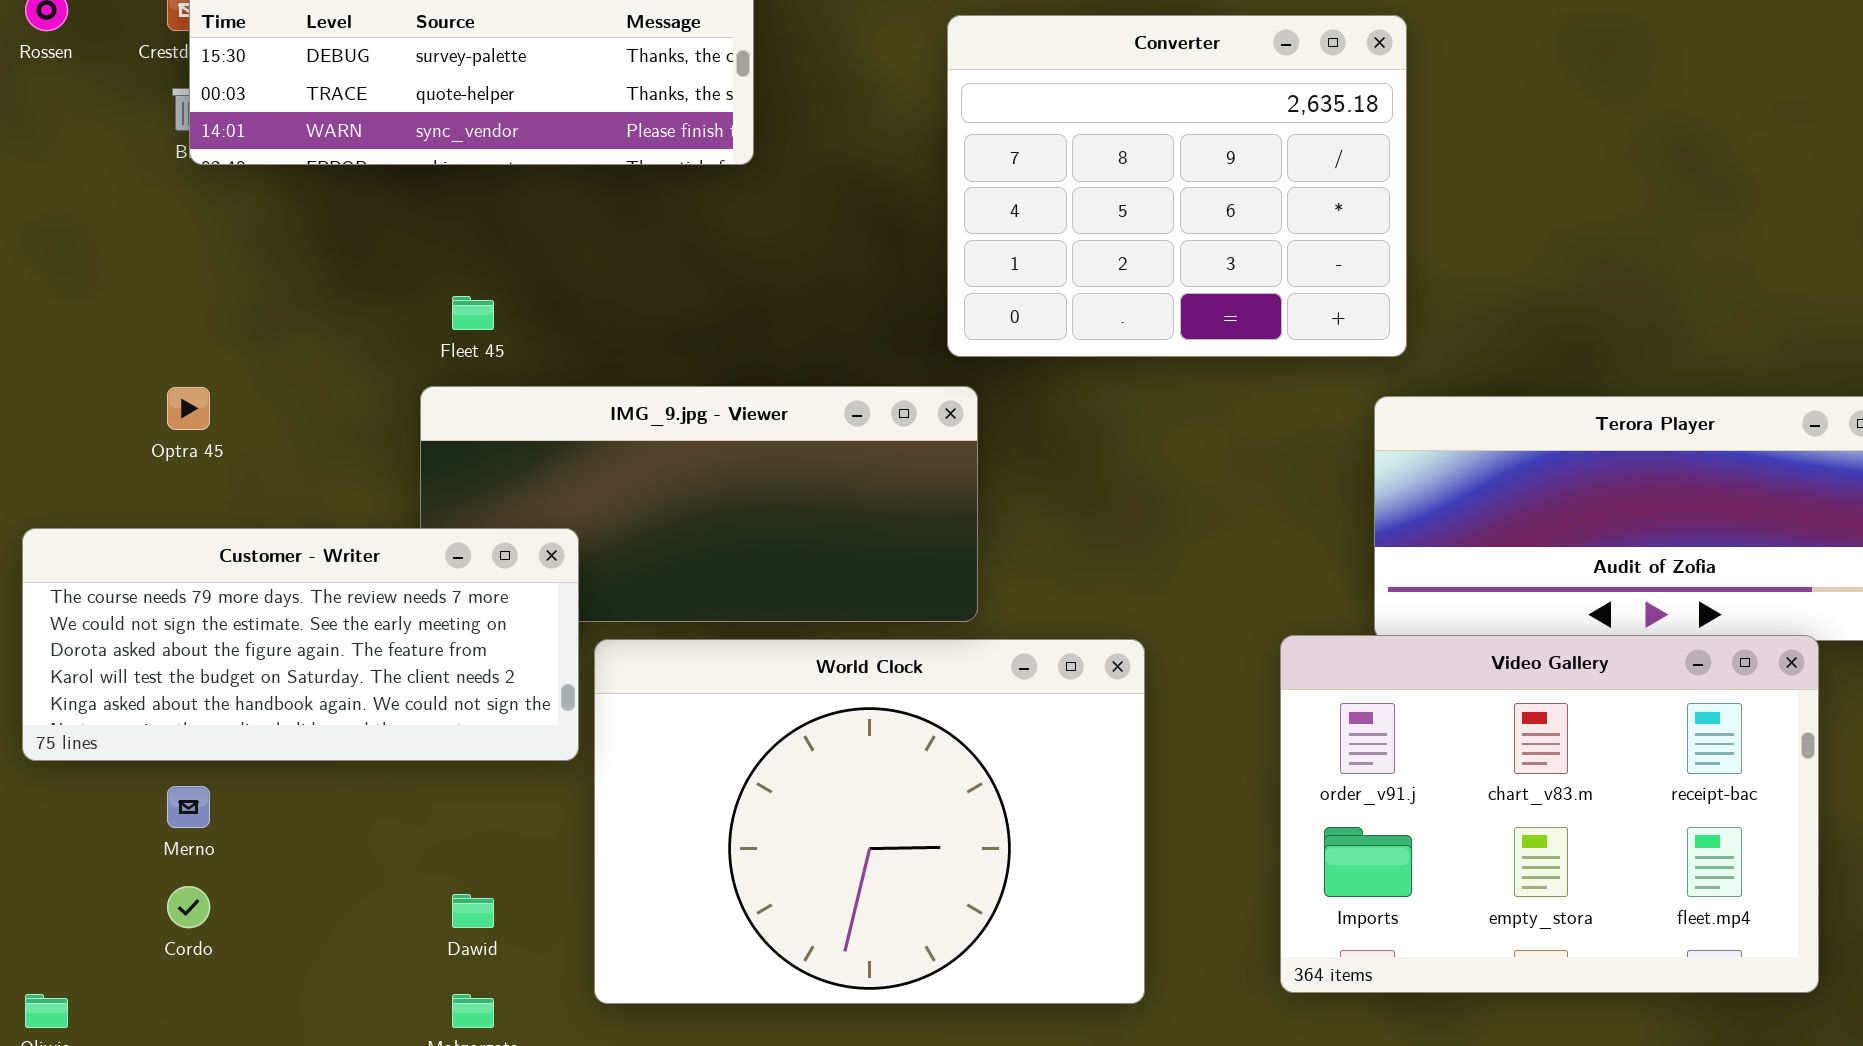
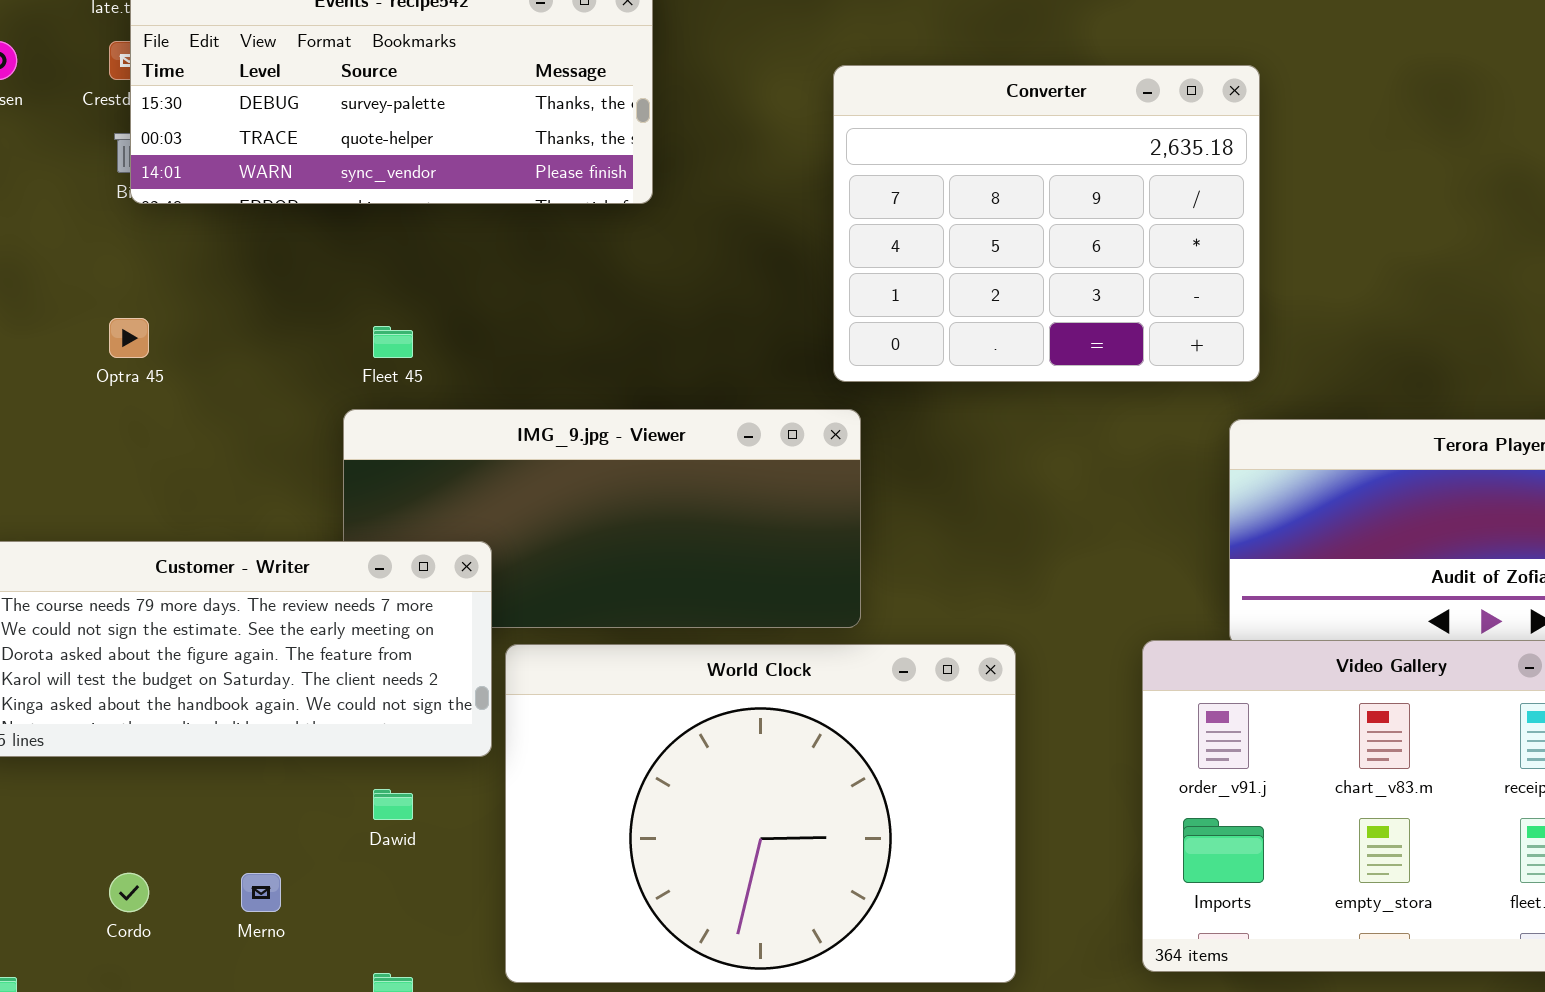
Optra 45: [167,387,210,430] -> [109,318,149,358], moved
Merno: [167,786,210,828] -> [241,873,281,912], moved
Dawid: [452,894,494,928] -> [373,789,413,820], moved

